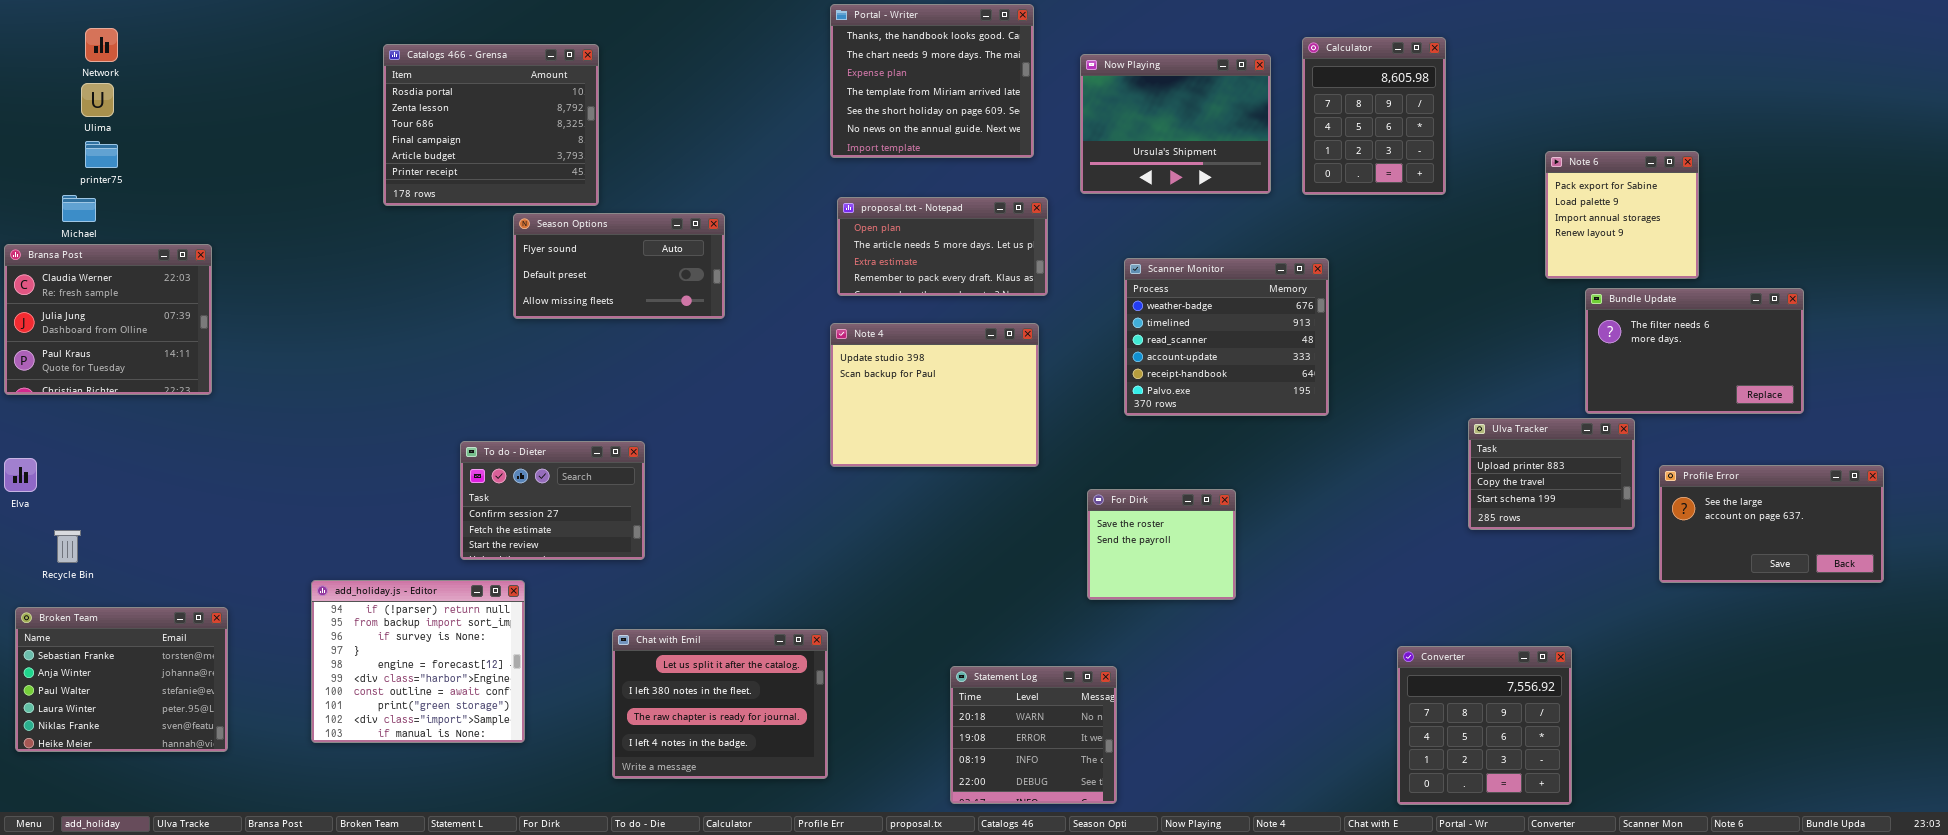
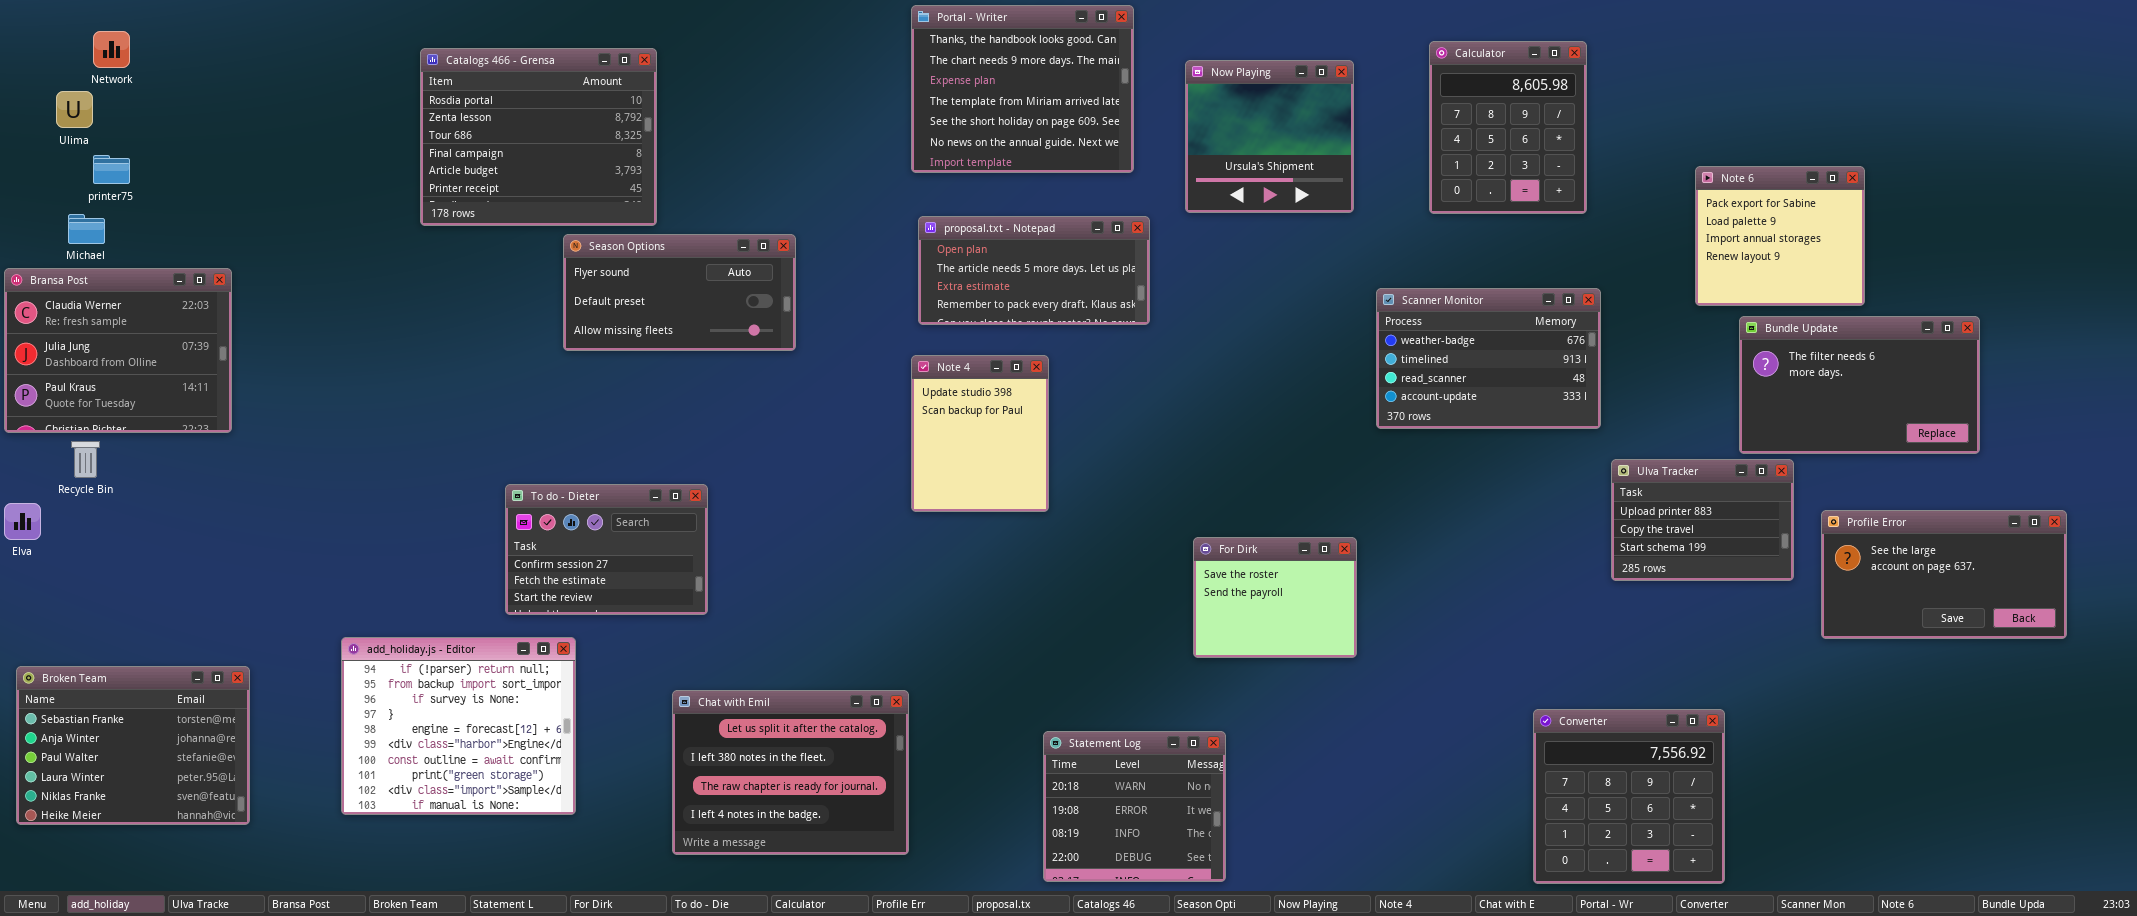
Now Playing: [1080,54,1271,194] -> [1185,60,1354,213], resized
Ulima: [81,83,114,117] -> [56,91,93,128], moved
Scanner Monitor: [1124,258,1329,416] -> [1376,288,1601,429], moved, resized
Note 4: [830,323,1039,467] -> [911,355,1049,512], resized
Recycle Bin: [54,530,81,563] -> [71,441,100,478], moved

